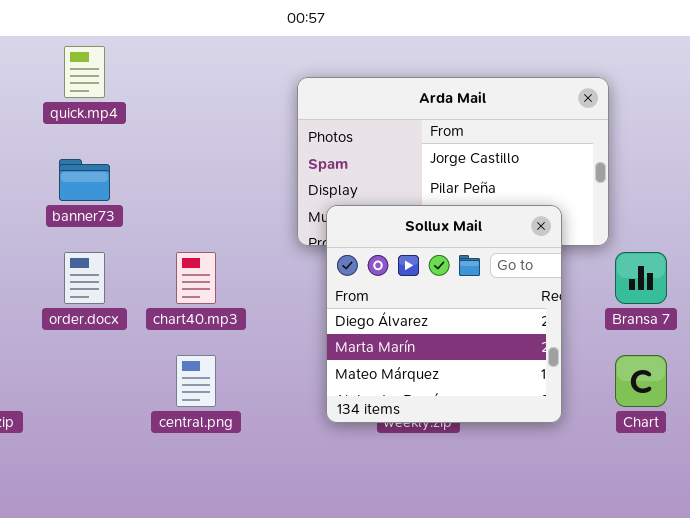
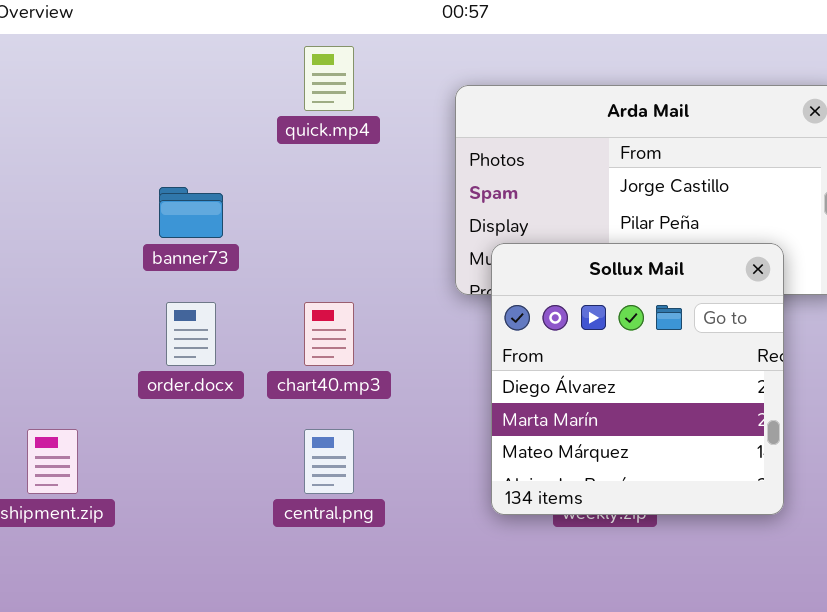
quick.mp4: [64,46,105,98] -> [304,46,354,111], moved

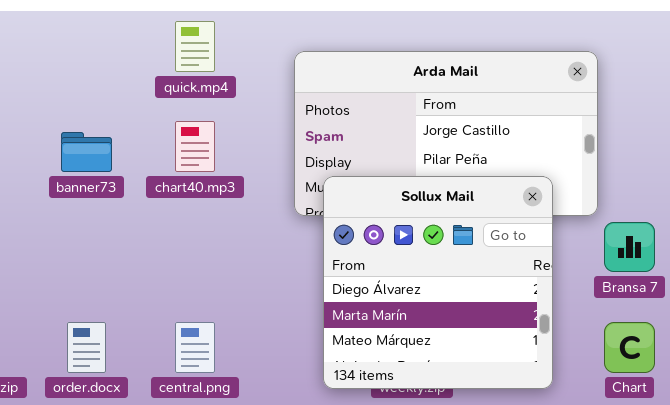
order.docx: [166,302,216,366] -> [67,322,106,373], moved
chart40.mp3: [304,302,354,366] -> [175,121,215,172], moved

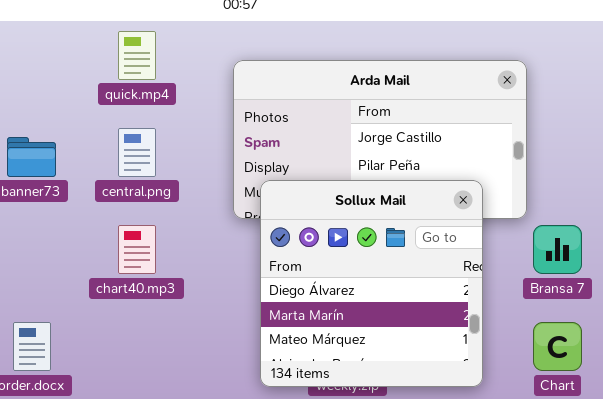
chart40.mp3: [175,121,215,172] -> [118,225,156,274], moved
central.png: [175,322,215,373] -> [118,128,156,177], moved

